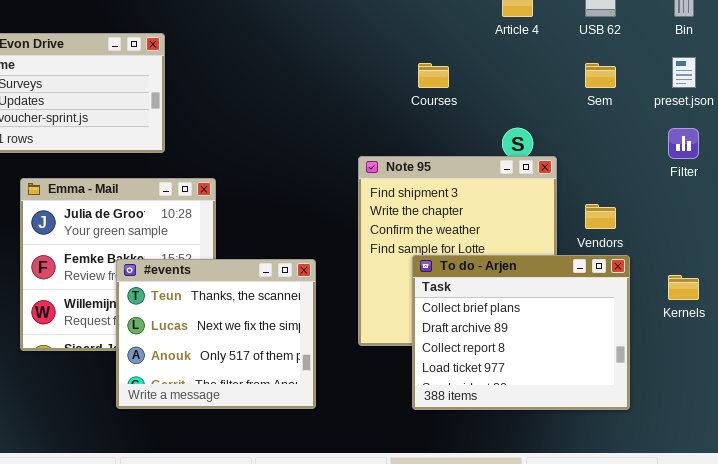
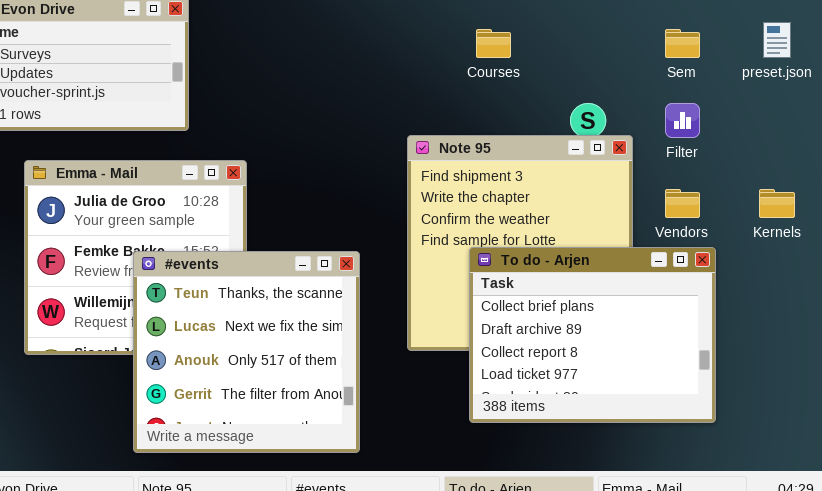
Filter: [668,128,699,159] -> [665,103,700,138], moved
#events: [116,259,316,409] -> [133,251,360,453], resized
Kernels: [668,275,699,300] -> [759,189,795,218], moved

